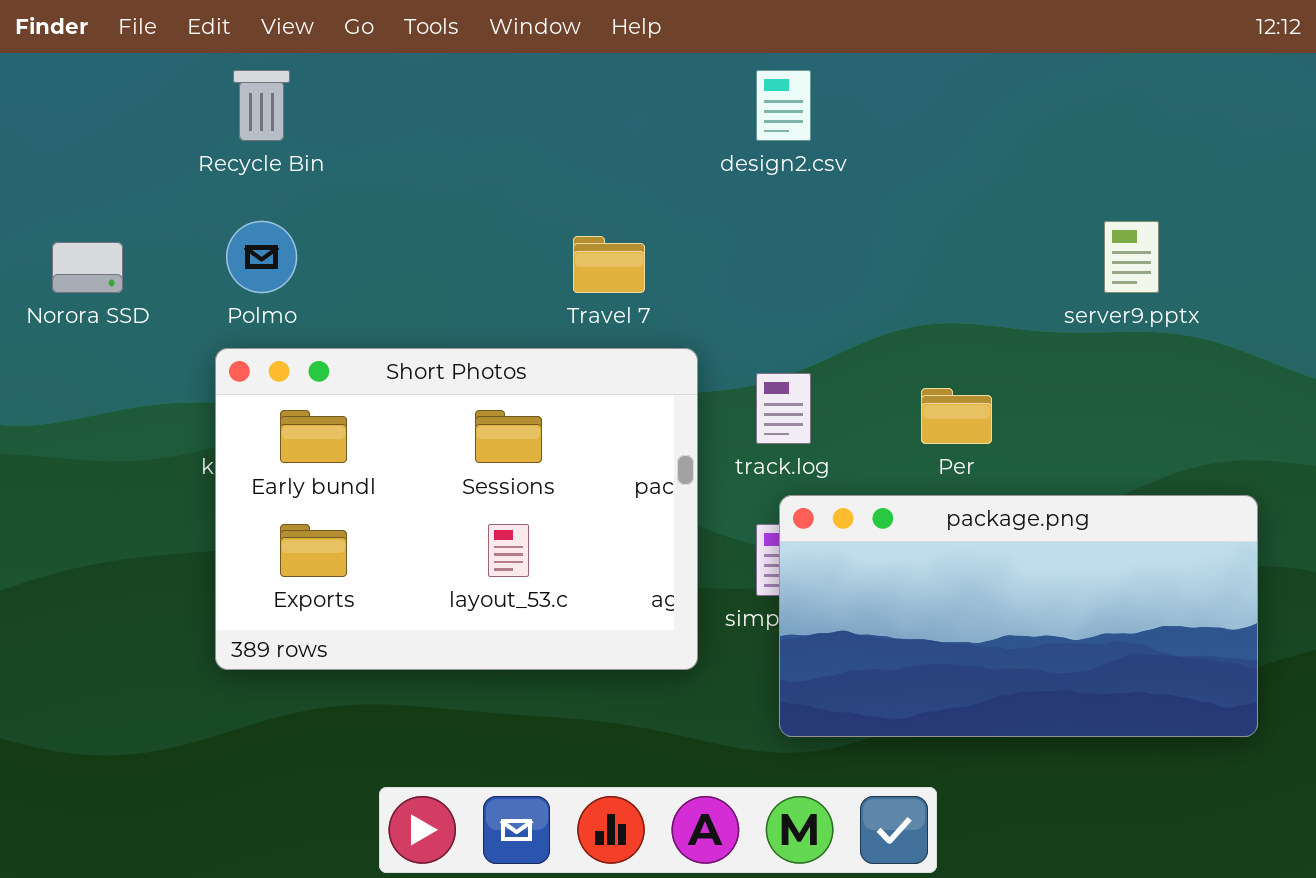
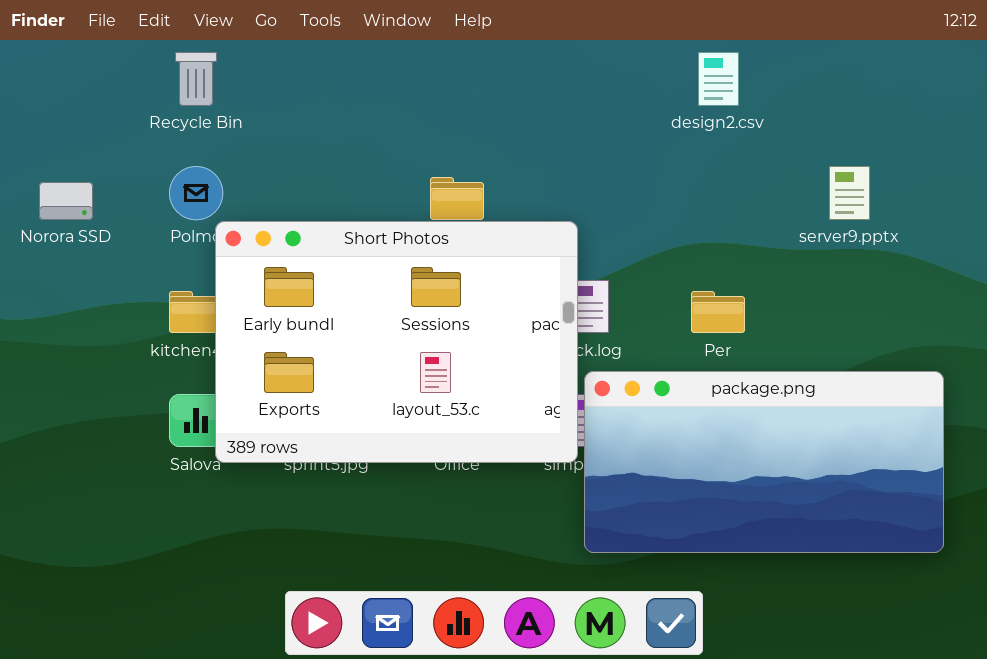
design2.csv: [756,70,811,141] -> [698,52,739,106], moved
Short Photos: [215,348,698,670] -> [215,221,578,463], moved

